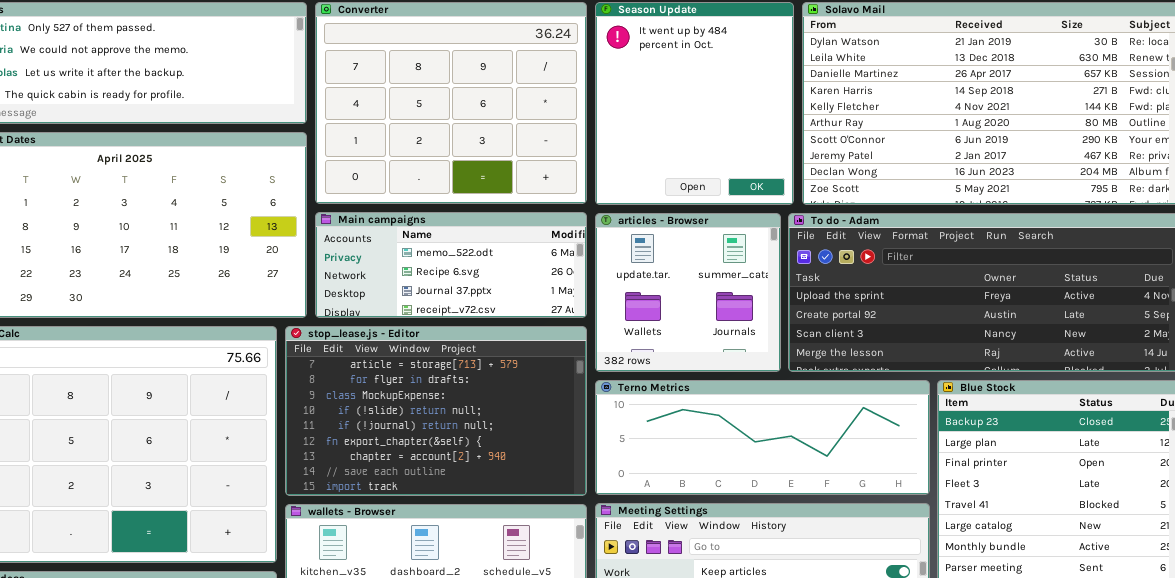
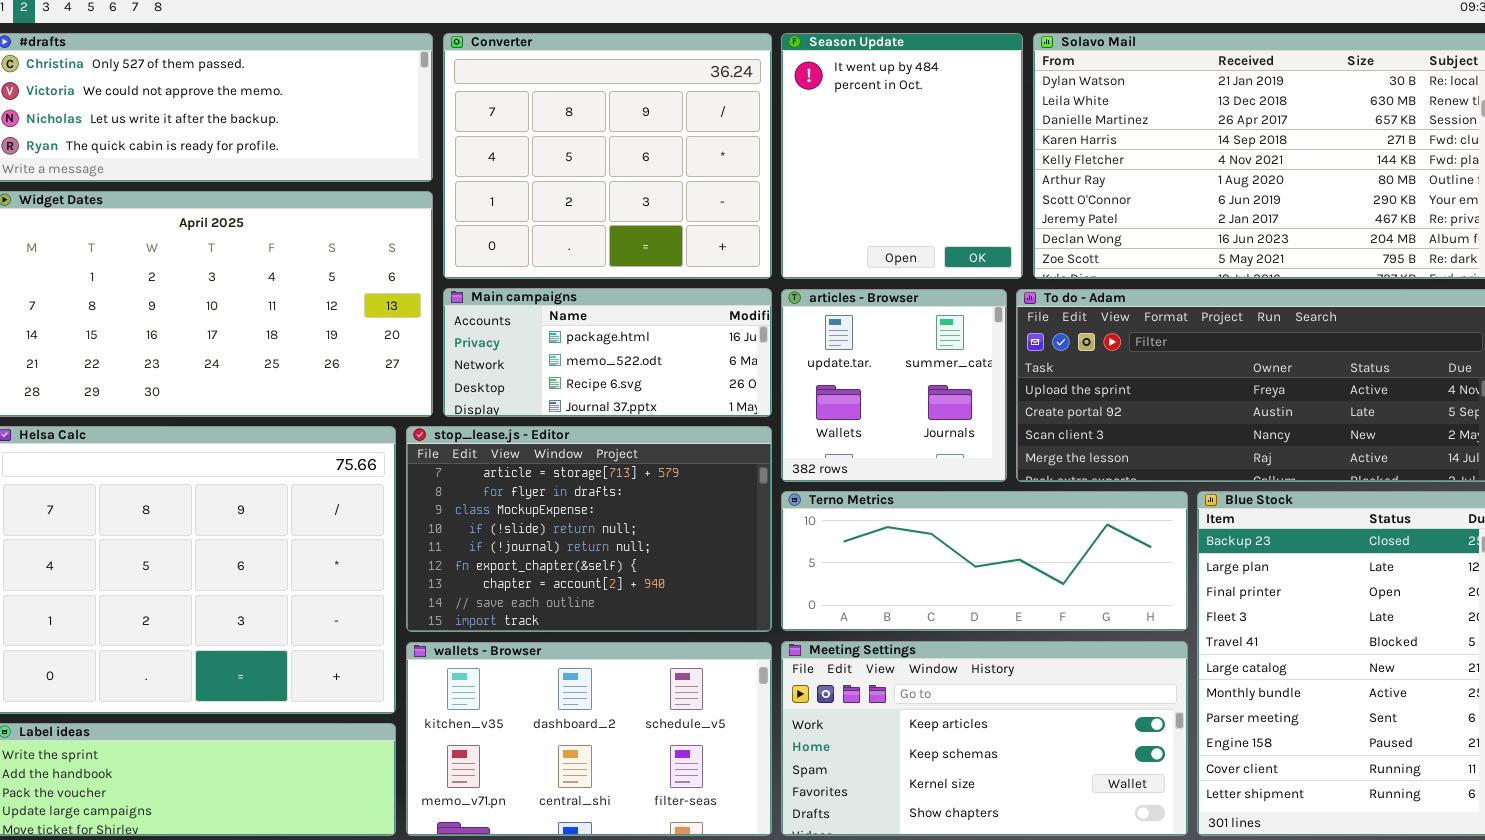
Main campaigns: [315,212,587,318] -> [443,288,772,417], scrolled up 1 row

